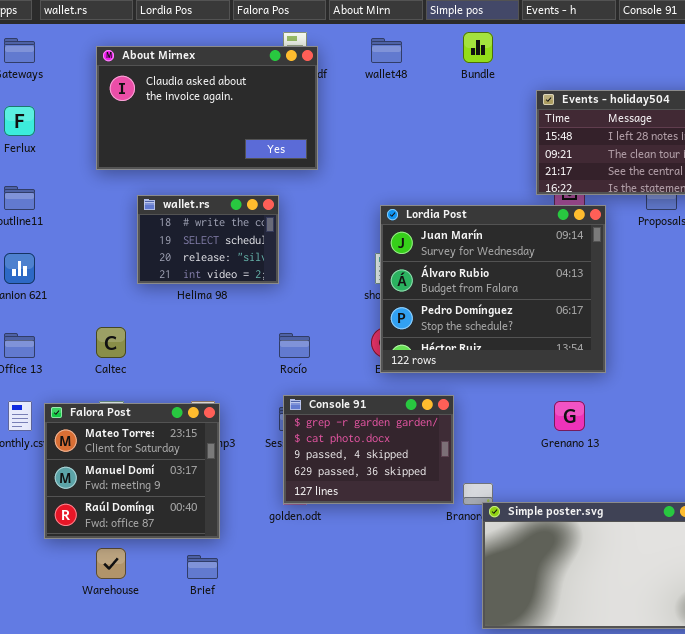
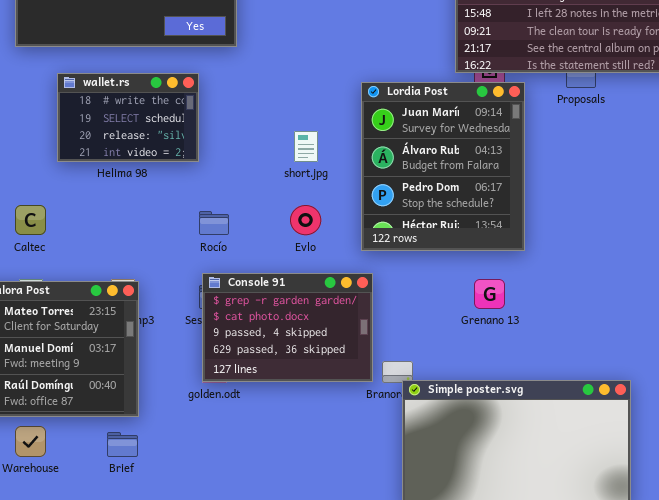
Lordia Post: [380,205,606,373] -> [361,82,525,251], resized

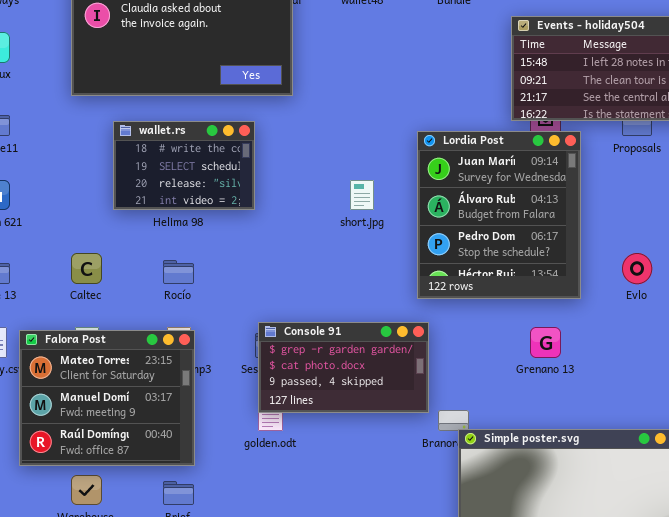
Evlo: [290,205,321,235] -> [622,253,652,284], moved
Rocío: [199,211,229,235] -> [163,260,194,284], moved
Console 91: [202,273,373,382] -> [258,322,429,413], resized

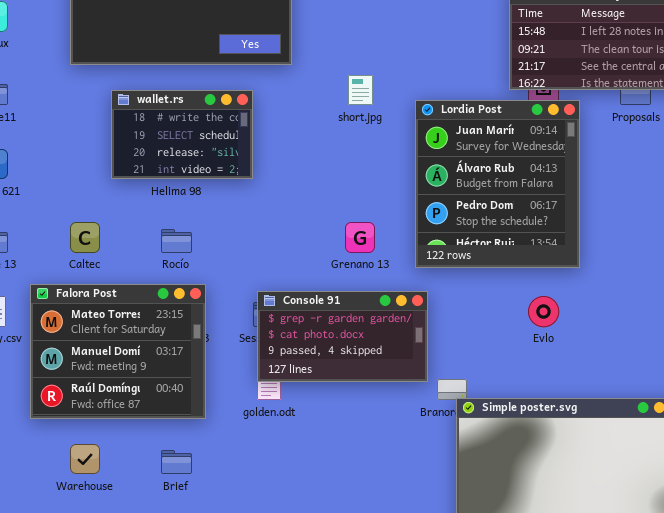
short.jpg: [350,180,374,210] -> [348,75,373,105], moved
Evlo: [622,253,652,284] -> [528,296,559,327], moved
Grenano 13: [530,327,561,358] -> [345,222,375,253], moved
Falora Post: [19,330,195,466] -> [30,284,206,419], moved

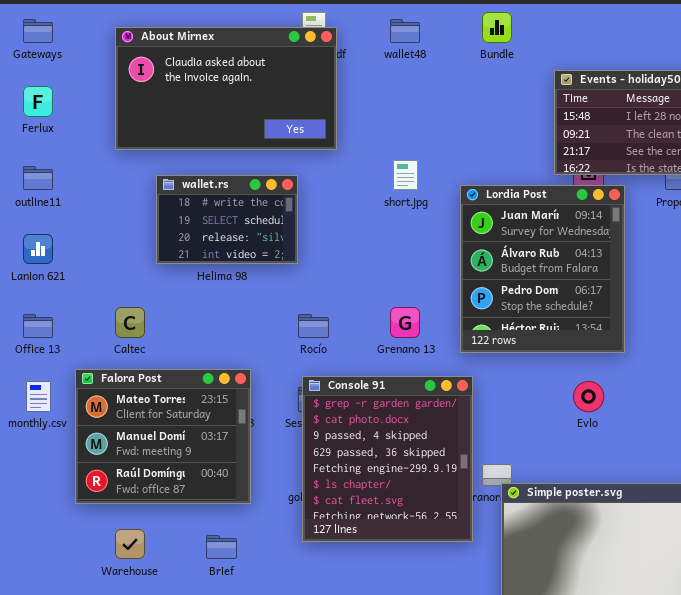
Rocío: [161,229,192,253] -> [298,314,329,338], moved
Console 91: [257,291,428,382] -> [302,376,473,542], resized

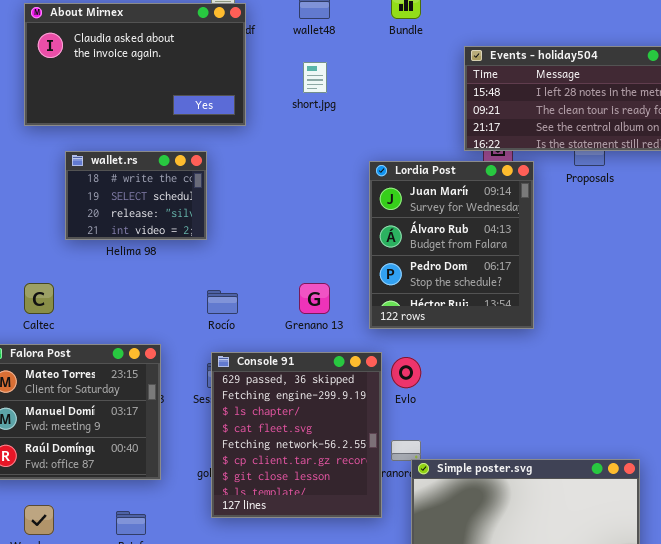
short.jpg: [393,160,418,190] -> [303,62,327,93], moved
Console 91: [302,376,473,542] -> [211,352,382,518], scrolled down 3 rows
Evlo: [573,381,604,412] -> [391,357,421,388], moved

